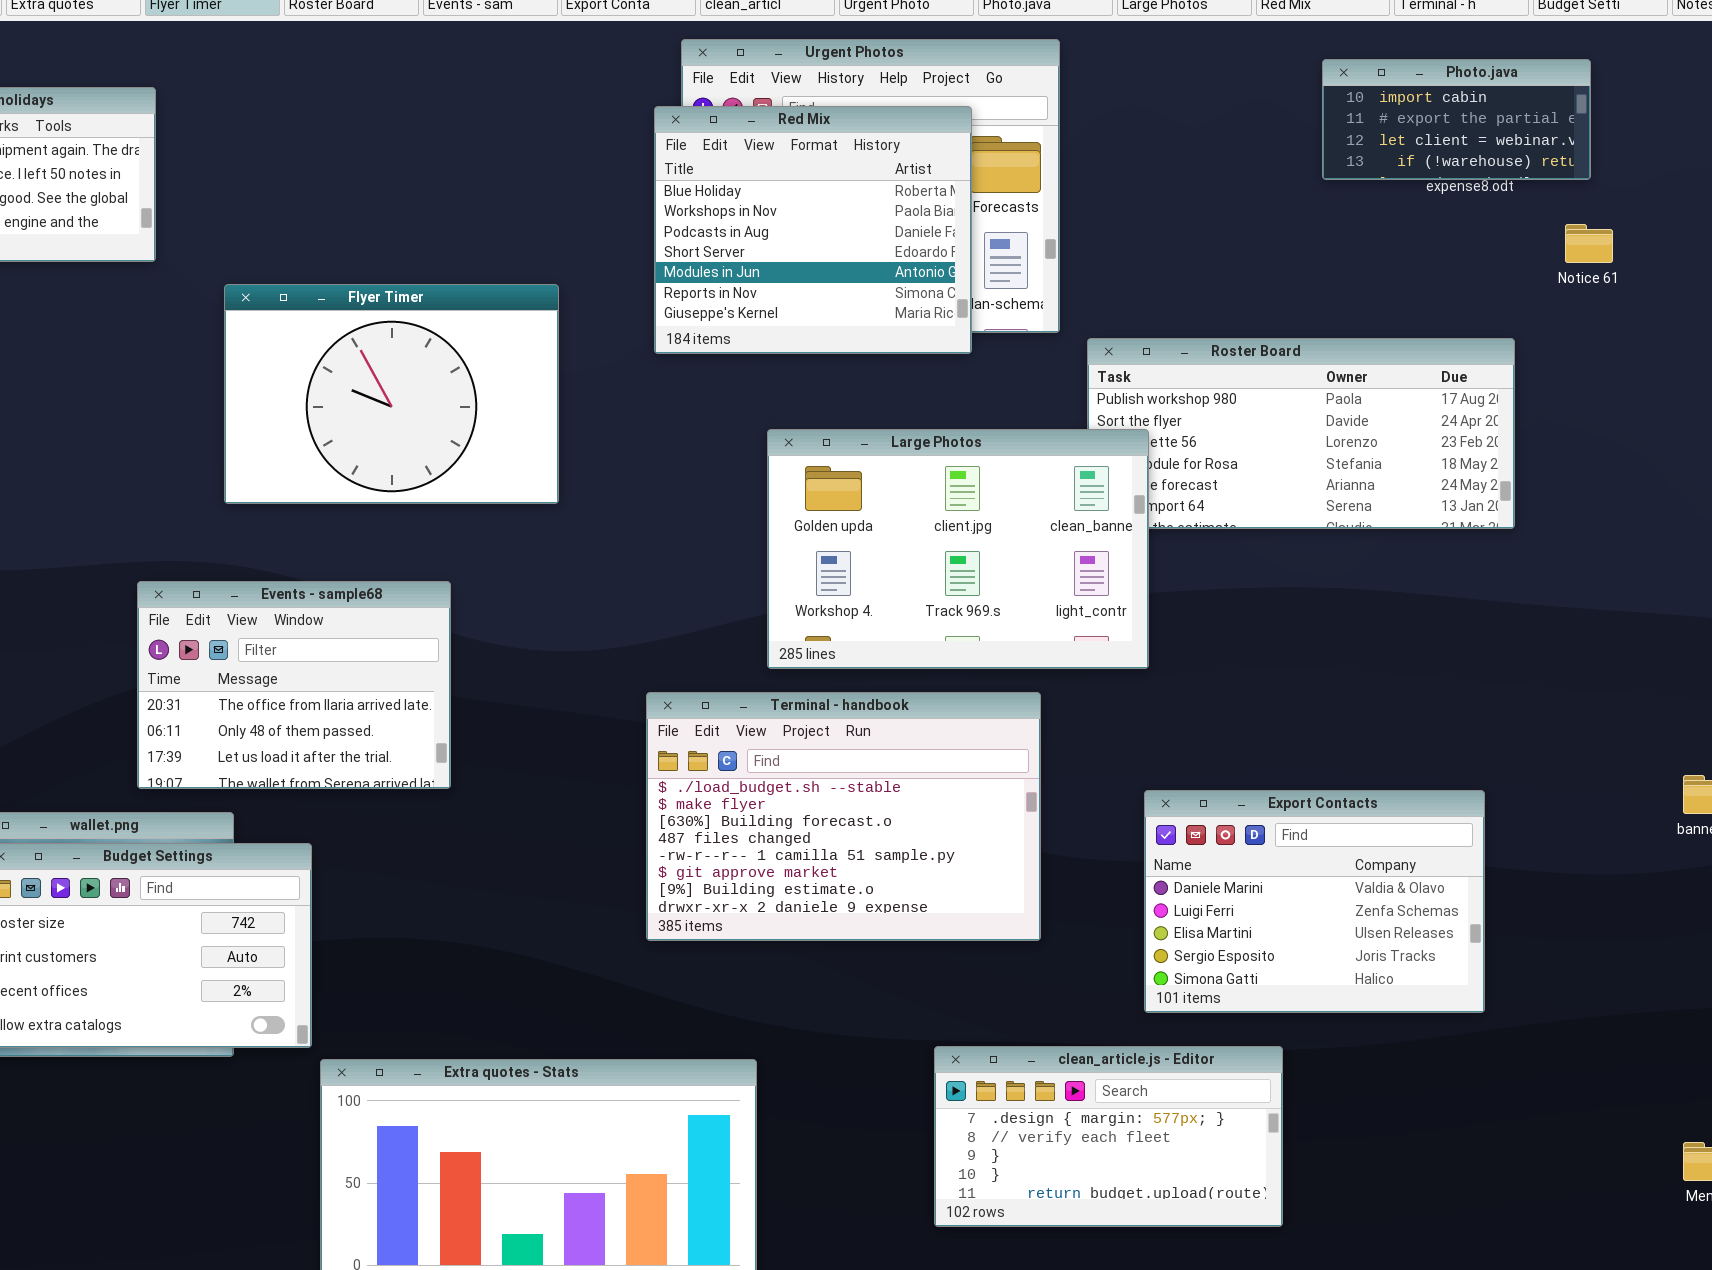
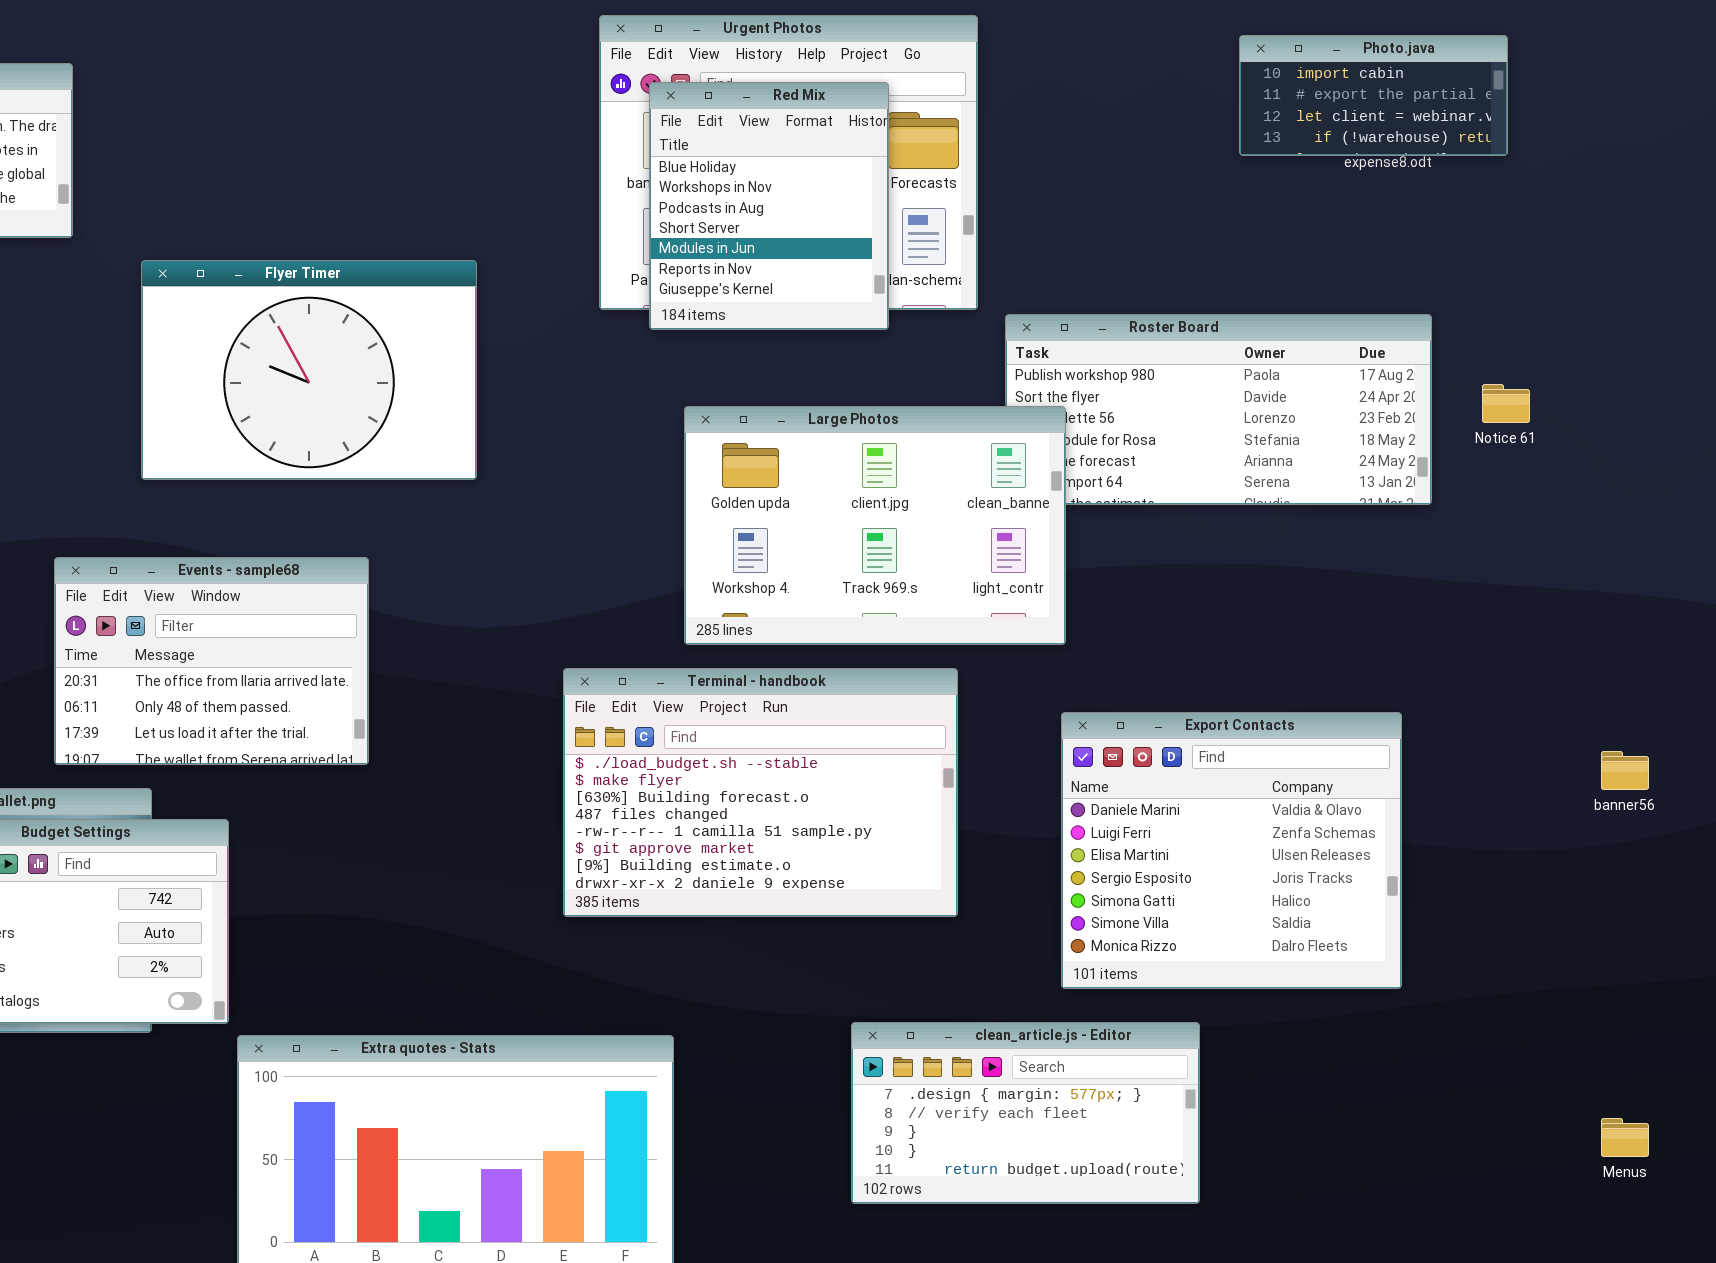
Red Mix: [654,106,972,354] -> [649,82,889,330], resized
Notice 61: [1565,224,1613,263] -> [1482,384,1530,423], moved
Export Contacts: [1144,790,1485,1013] -> [1061,712,1402,989], resized

